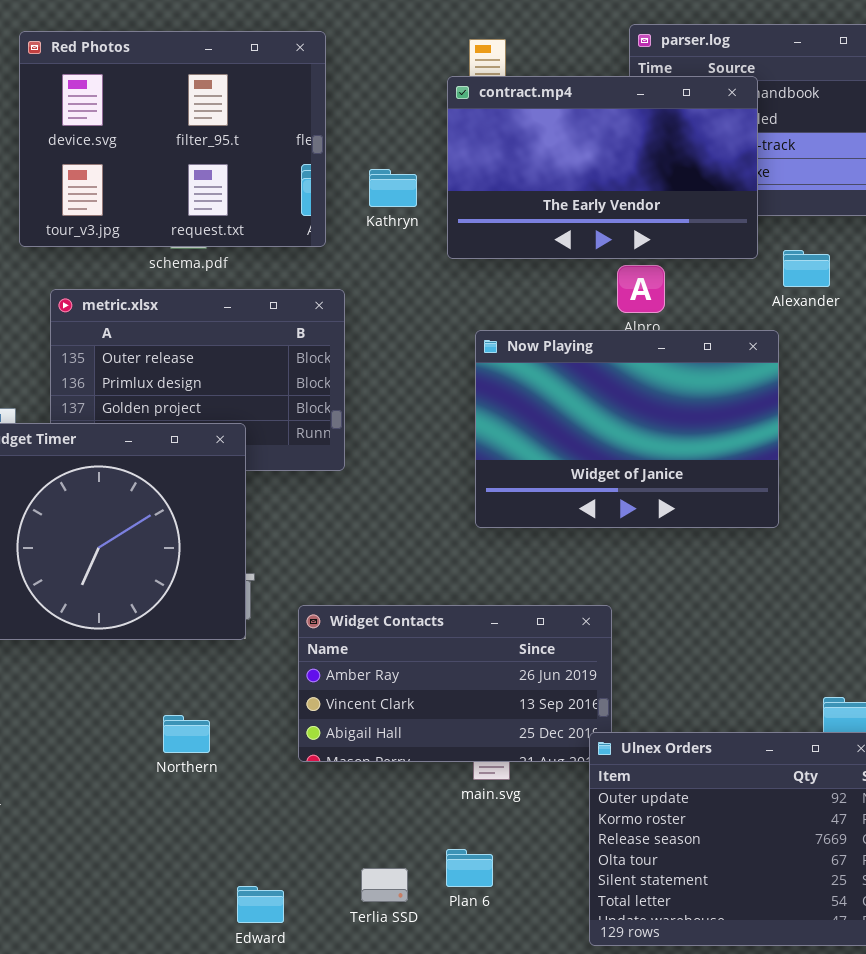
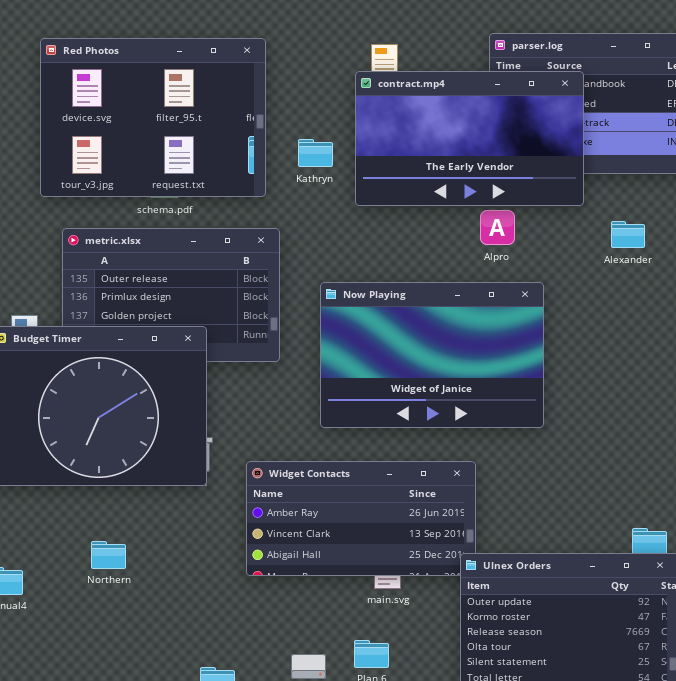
Alexander: [783,250,830,287] -> [611,221,645,248], moved
Now Playing: [475,330,779,528] -> [320,282,544,428], moved
Northern: [163,715,210,753] -> [91,541,126,569], moved

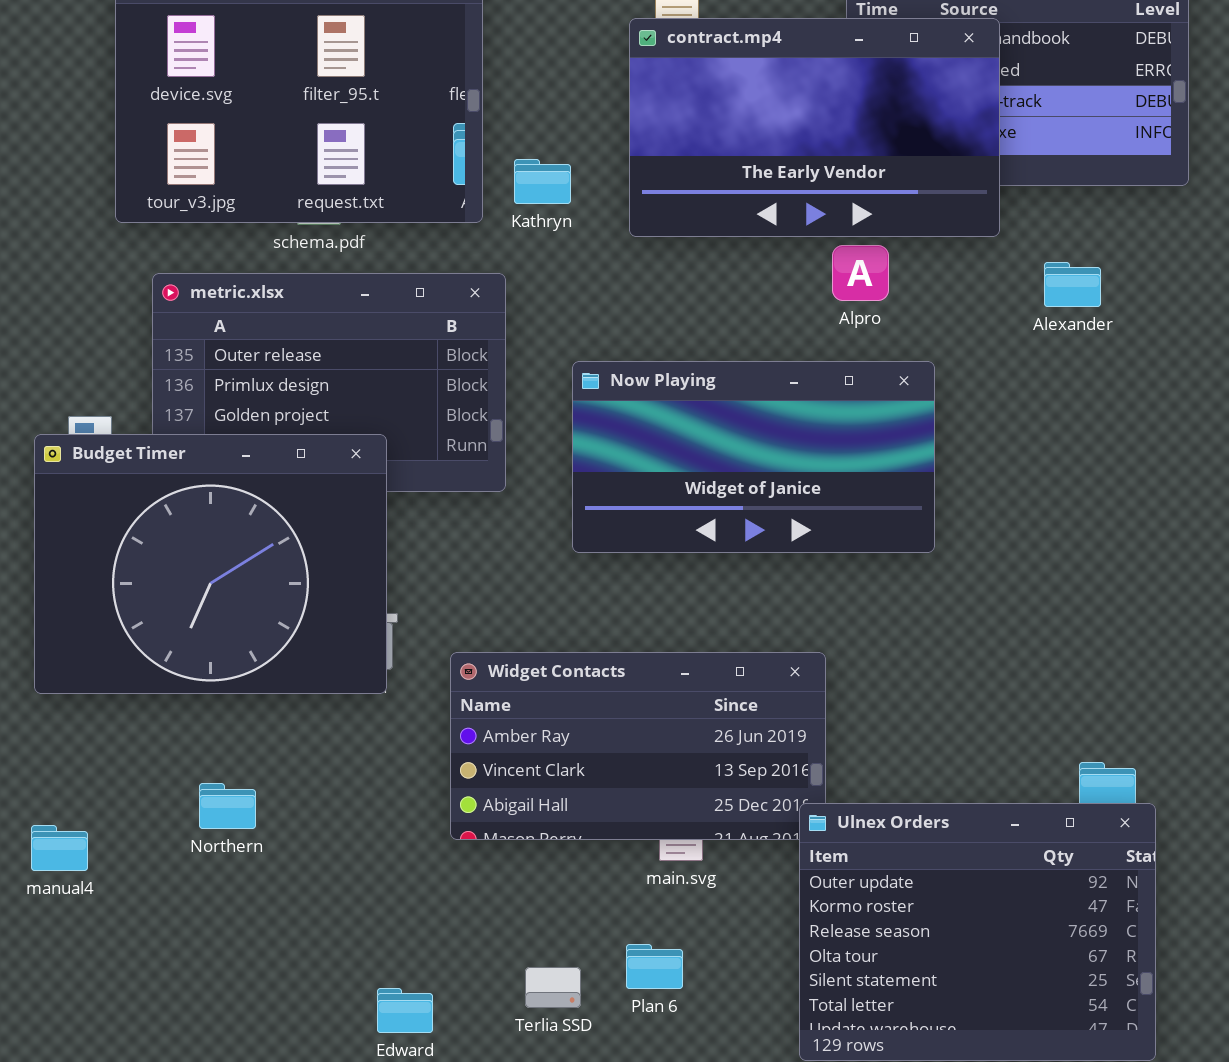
Kathryn: [298,139,333,167] -> [514,159,571,204], moved
Now Playing: [320,282,544,428] -> [572,361,935,553], resized

